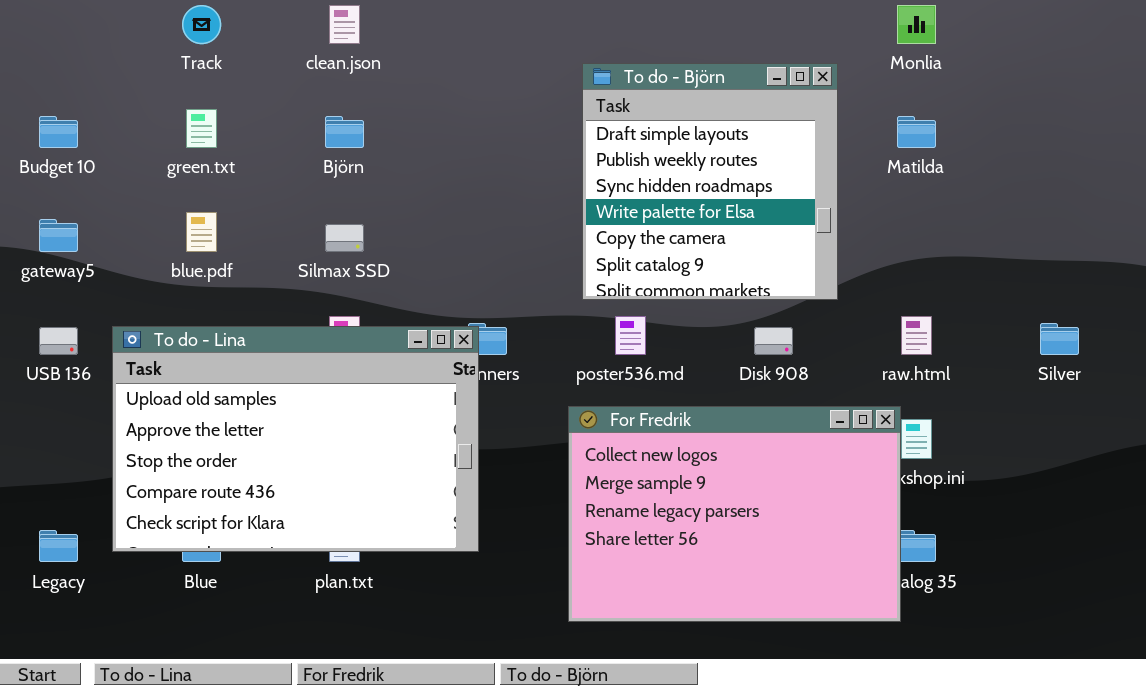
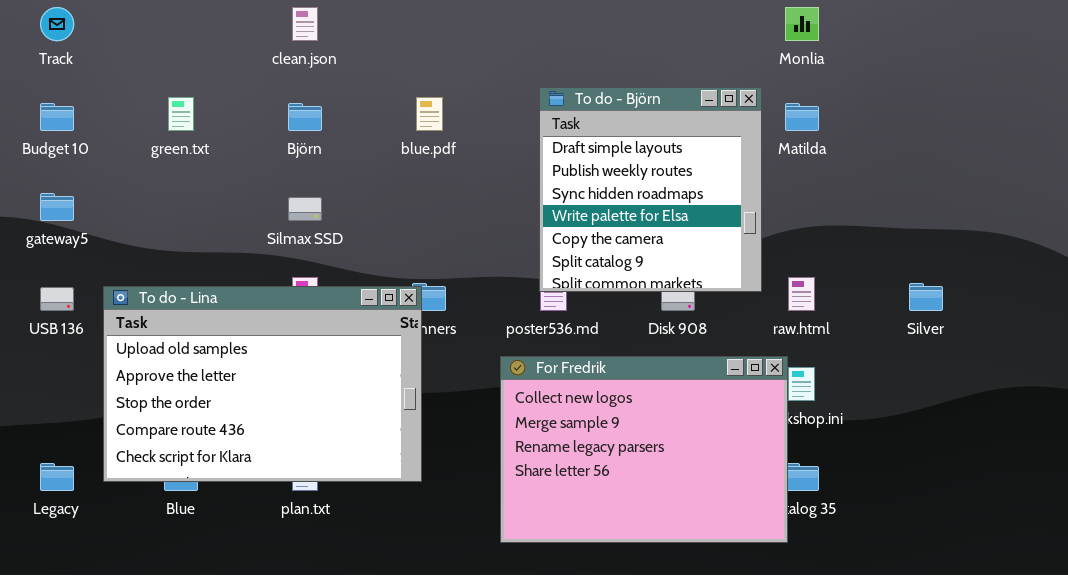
Track: [182,5,221,44] -> [40,7,74,41], moved
To do - Björn: [582,63,838,300] -> [539,87,762,292], moved
blue.pdf: [186,212,217,252] -> [416,97,443,131], moved

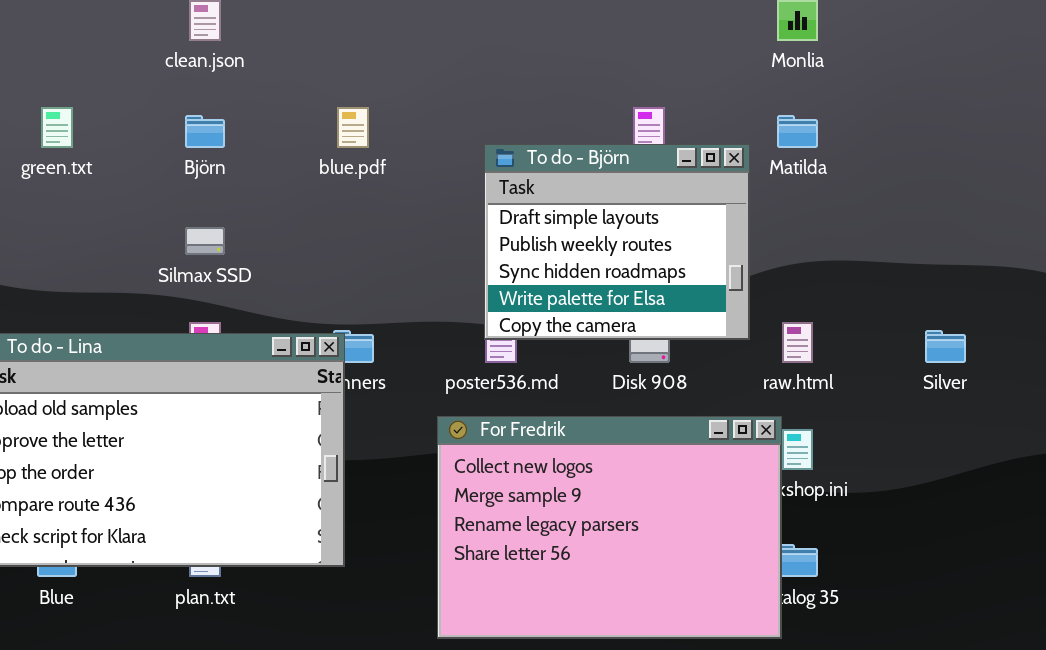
To do - Björn: [539,87,762,292] -> [484,144,750,340], resized

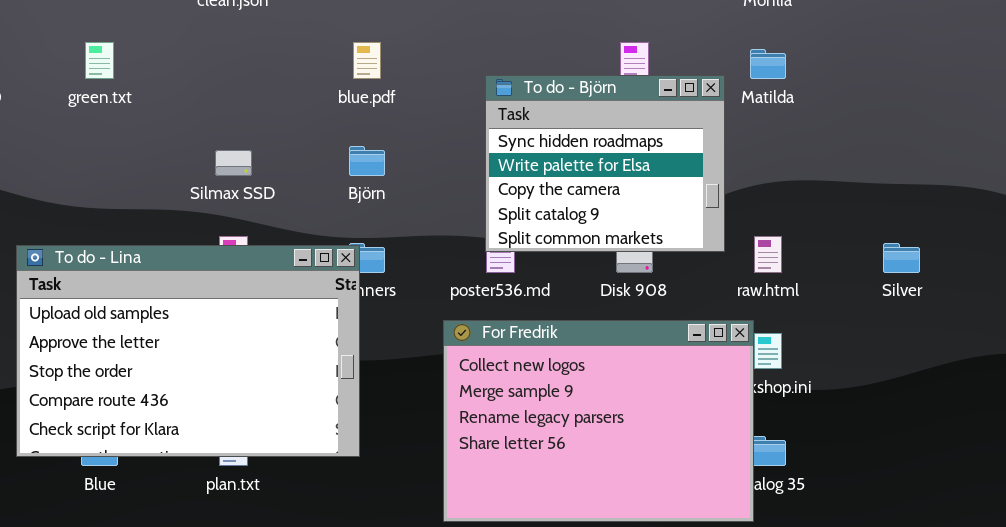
Björn: [185,115,225,148] -> [349,146,385,176], moved
To do - Björn: [484,144,750,340] -> [485,75,725,252], scrolled down 2 rows

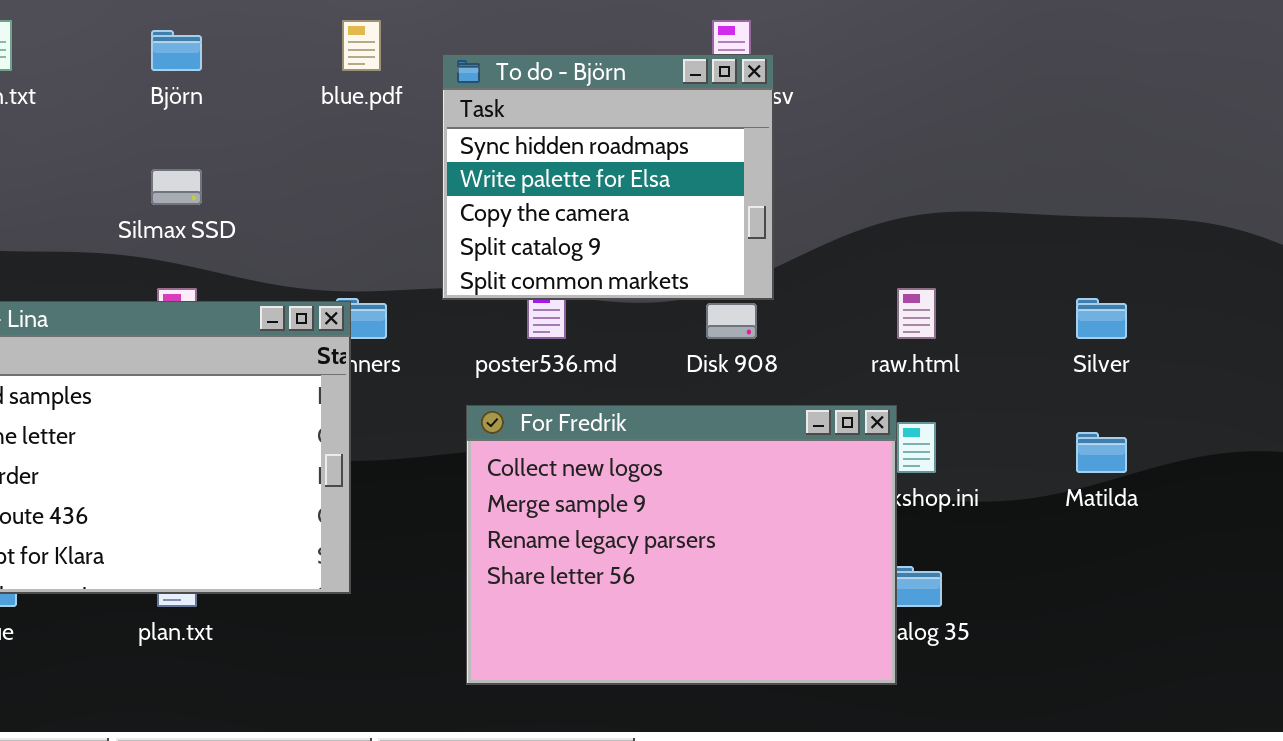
Matilda: [750,49,786,79] -> [1076,432,1127,473], moved
To do - Björn: [485,75,725,252] -> [442,54,774,300], moved
Björn: [349,146,385,176] -> [151,30,202,71], moved

